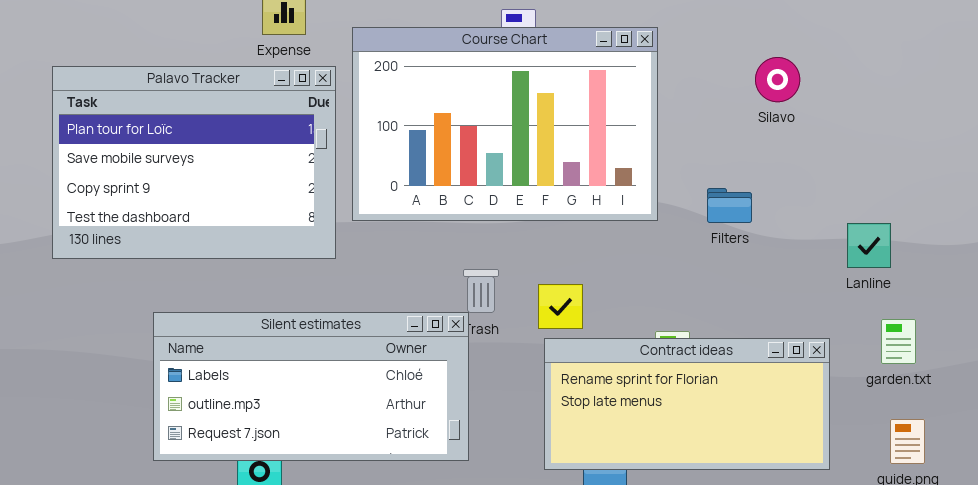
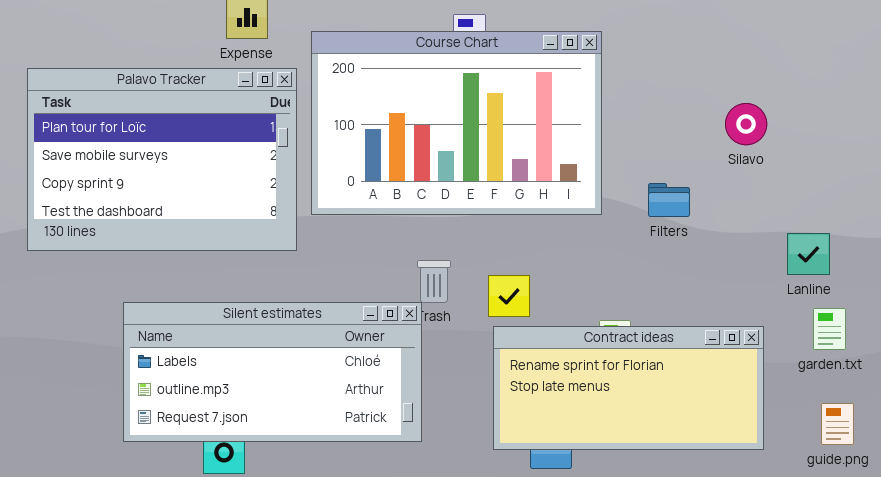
Silavo: [755,57,800,102] -> [725,103,767,145], moved
Lanline: [847,223,891,268] -> [787,233,830,275], moved

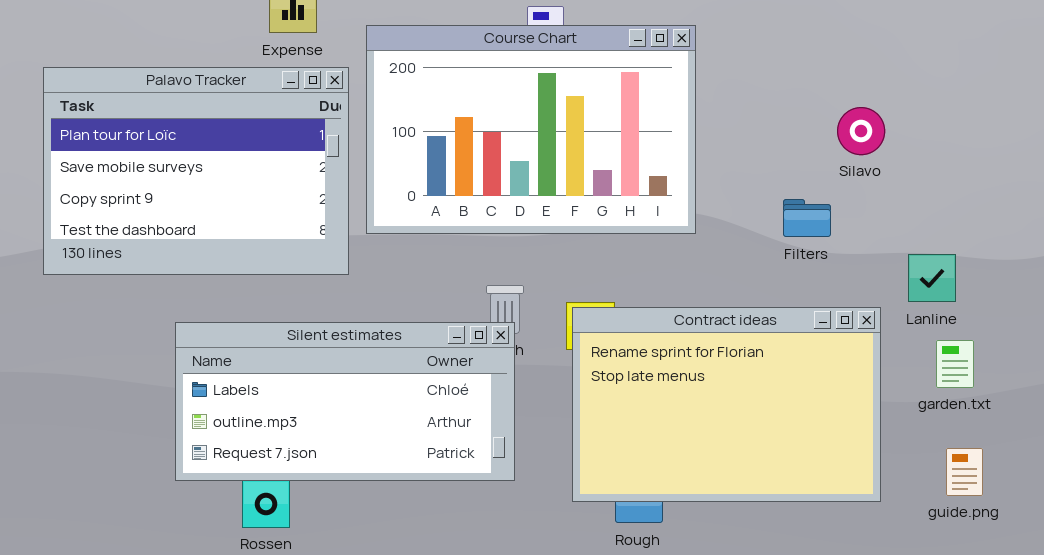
Filters: [648,183,690,217] -> [783,199,831,237], moved
Silent estimates: [123,302,422,442] -> [175,322,515,481], moved
Contract ideas: [493,326,764,450] -> [572,307,881,502], resized

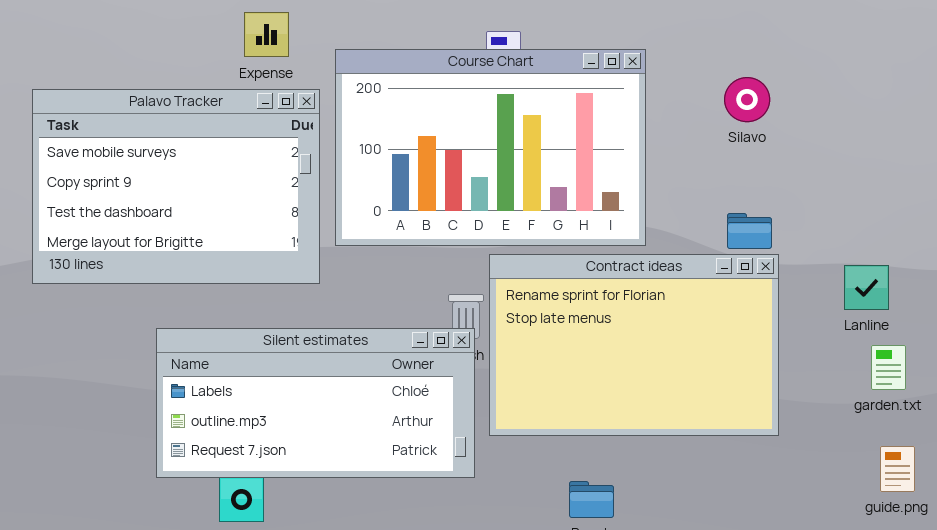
Palavo Tracker: [43,67,349,275] -> [32,89,320,284], scrolled down 1 row
Silavo: [837,107,885,155] -> [724,77,770,122], moved
Contract ideas: [572,307,881,502] -> [489,254,779,436], moved

